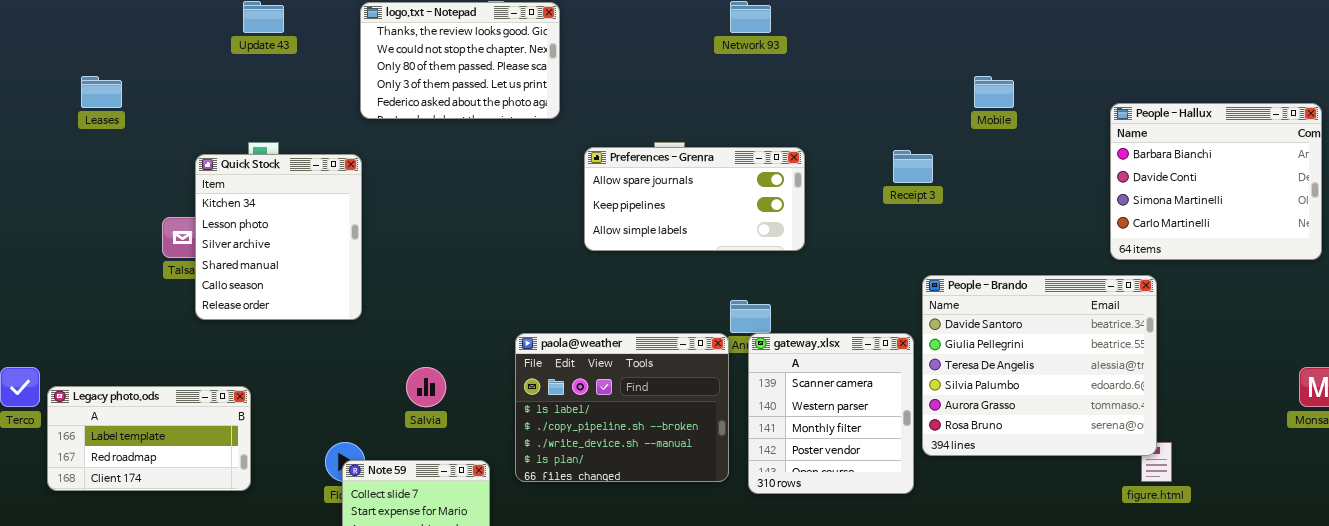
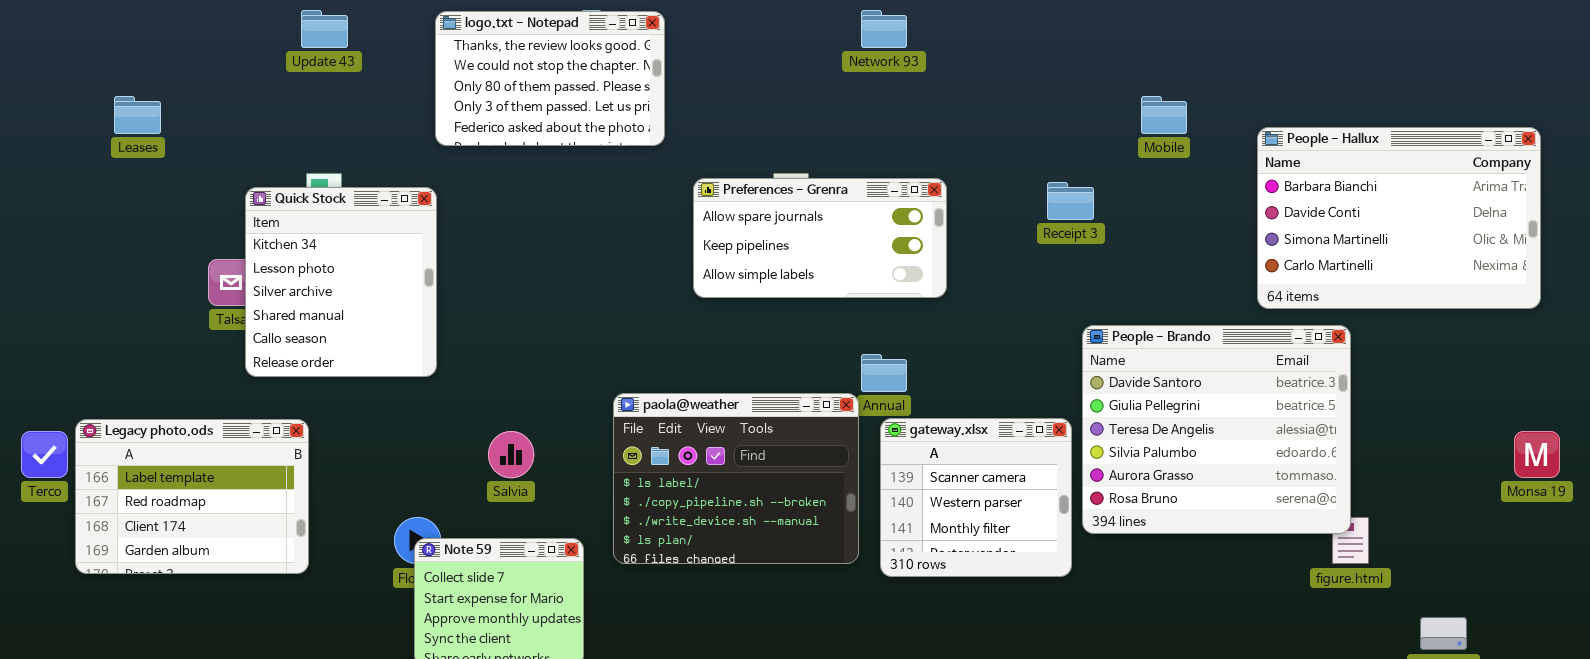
People - Hallux: [1110,103,1322,260] -> [1257,127,1541,309], resized
gateway.xlsx: [748,333,914,494] -> [880,418,1072,577], resized
Legacy photo.ods: [47,386,251,491] -> [75,419,309,574], resized

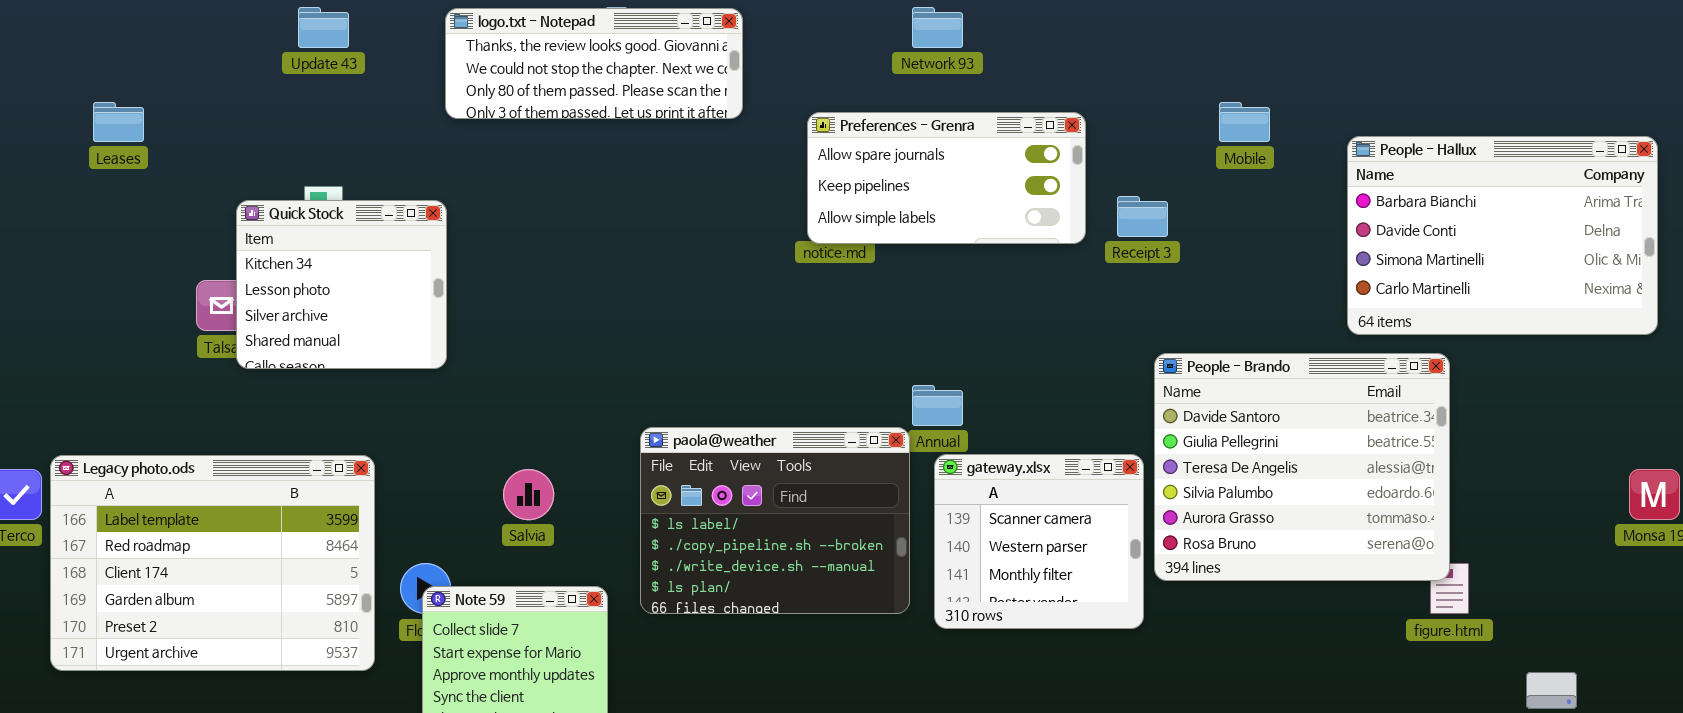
logo.txt - Notepad: [435,11,665,146] -> [445,8,743,119], resized
Preferences - Grenra: [693,178,947,298] -> [807,112,1086,244], moved
Quick Stock: [245,187,437,377] -> [236,200,447,369], resized
Legacy photo.ods: [75,419,309,574] -> [50,455,375,671], resized

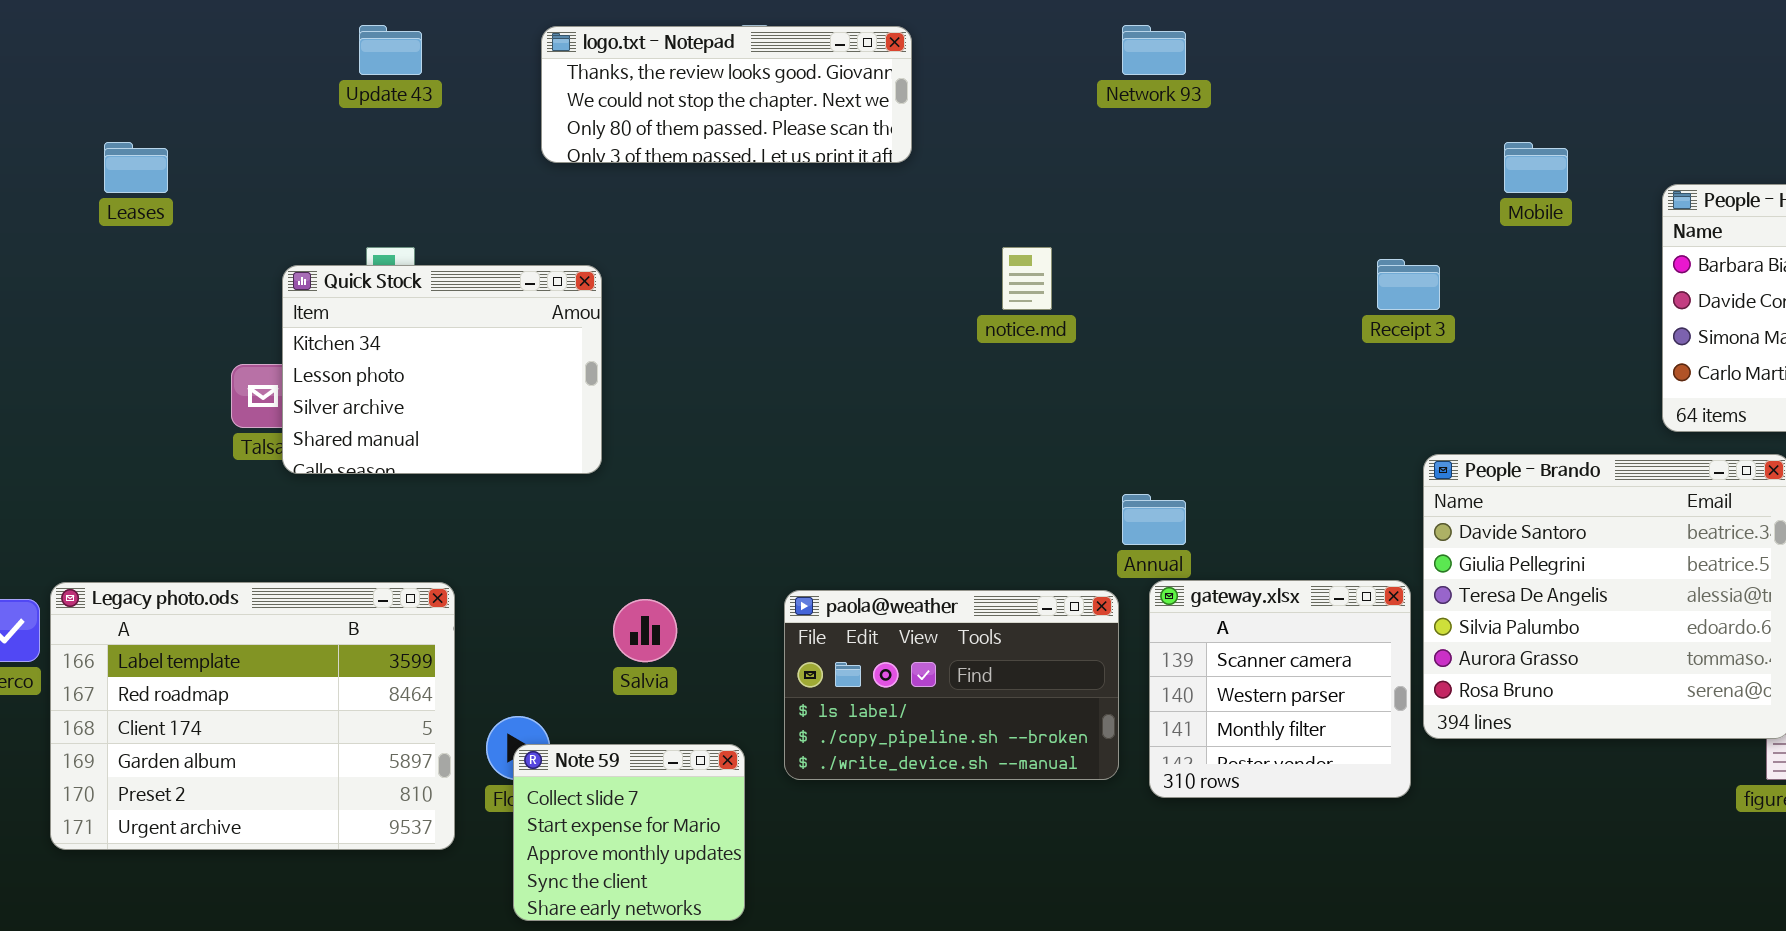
Preferences - Grenra: [807,112,1086,244] -> none, closed
Quick Stock: [236,200,447,369] -> [282,265,602,474], resized
paola@weather: [640,427,910,614] -> [784,590,1119,780], resized

